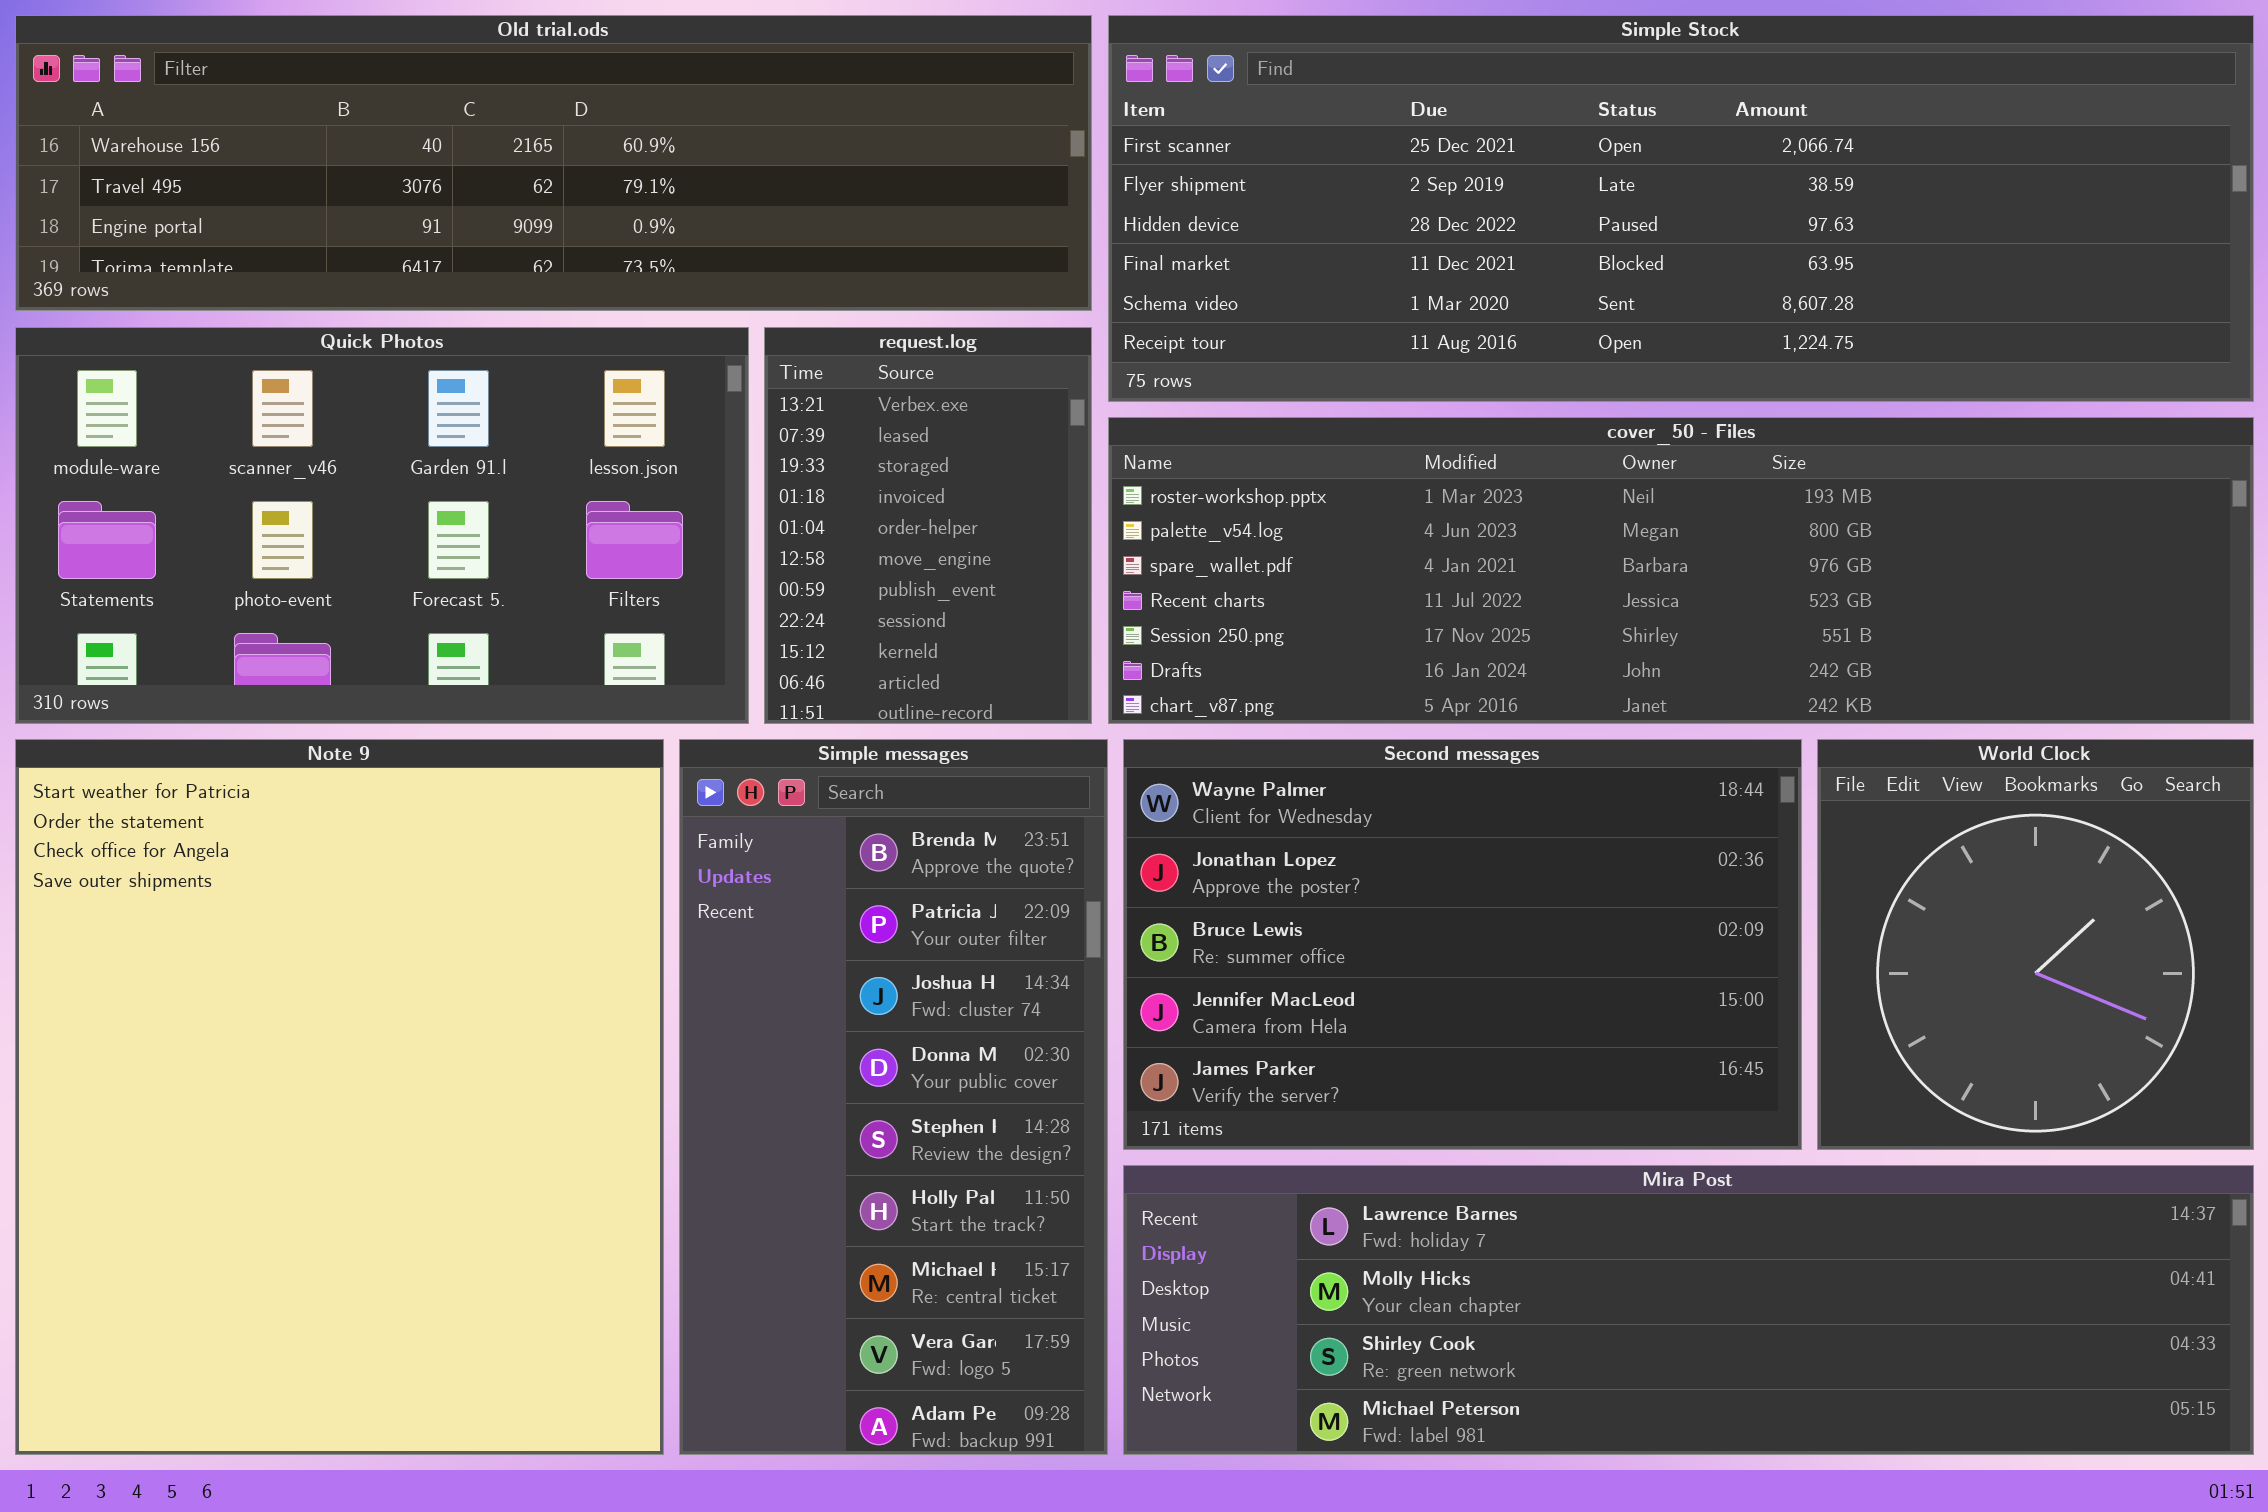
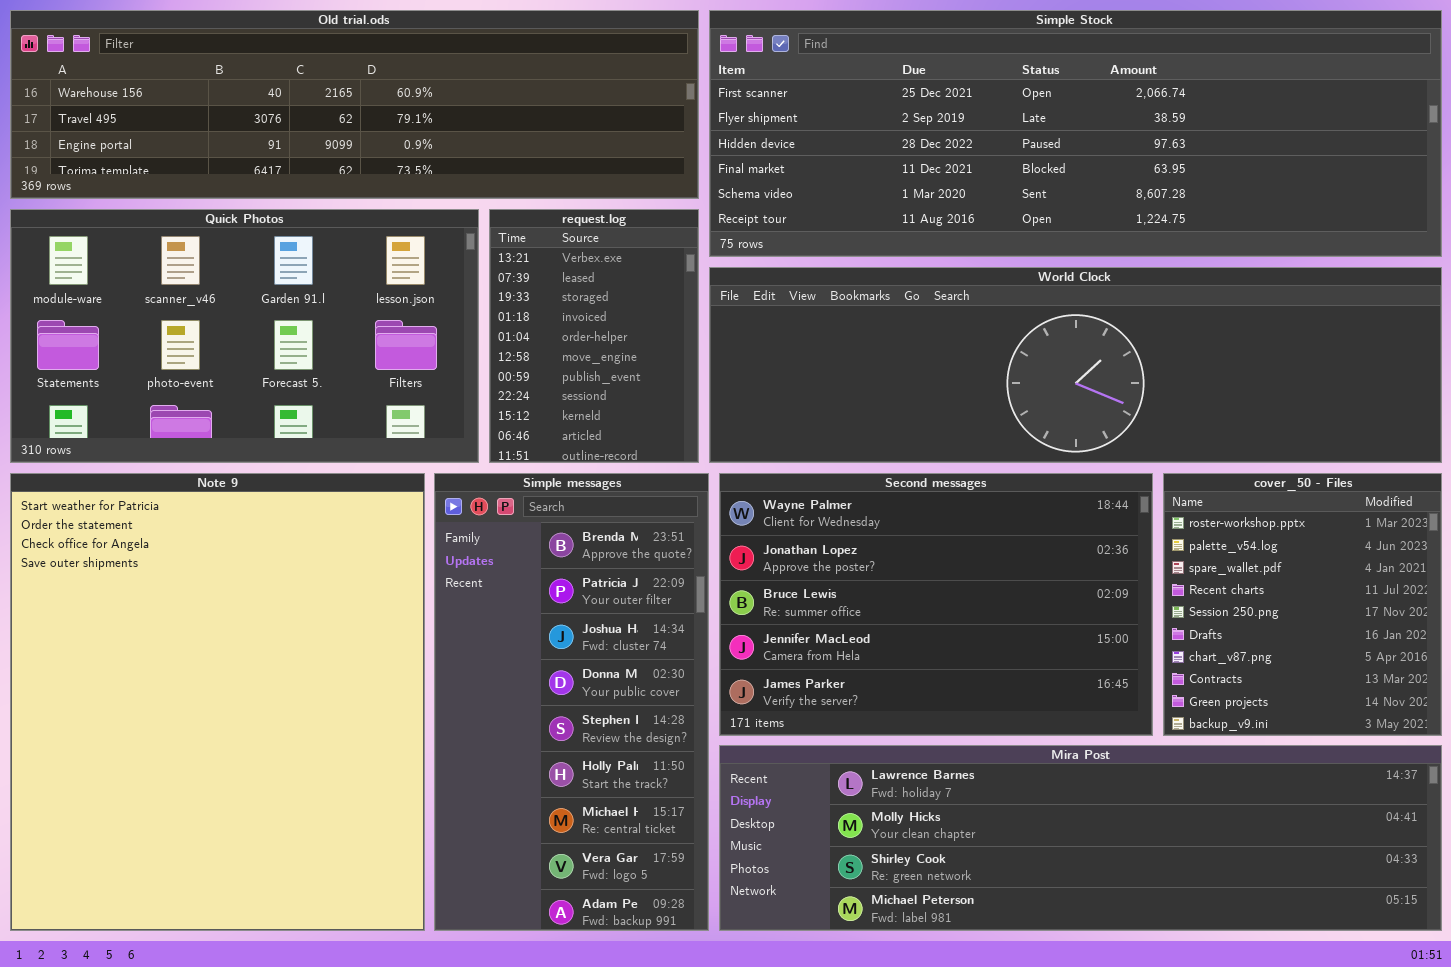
cover_50 - Files: [1108,417,2254,724] -> [1163,473,1442,736], moved, resized
World Clock: [1817,739,2254,1150] -> [709,267,1442,463], moved, resized

